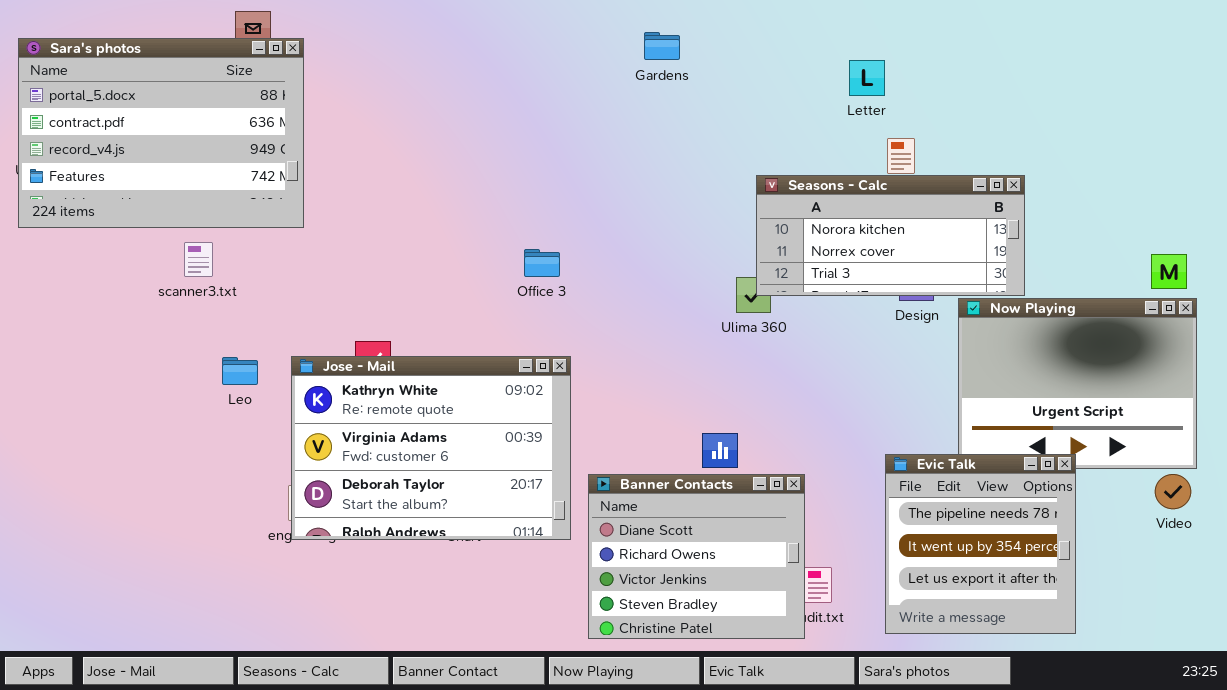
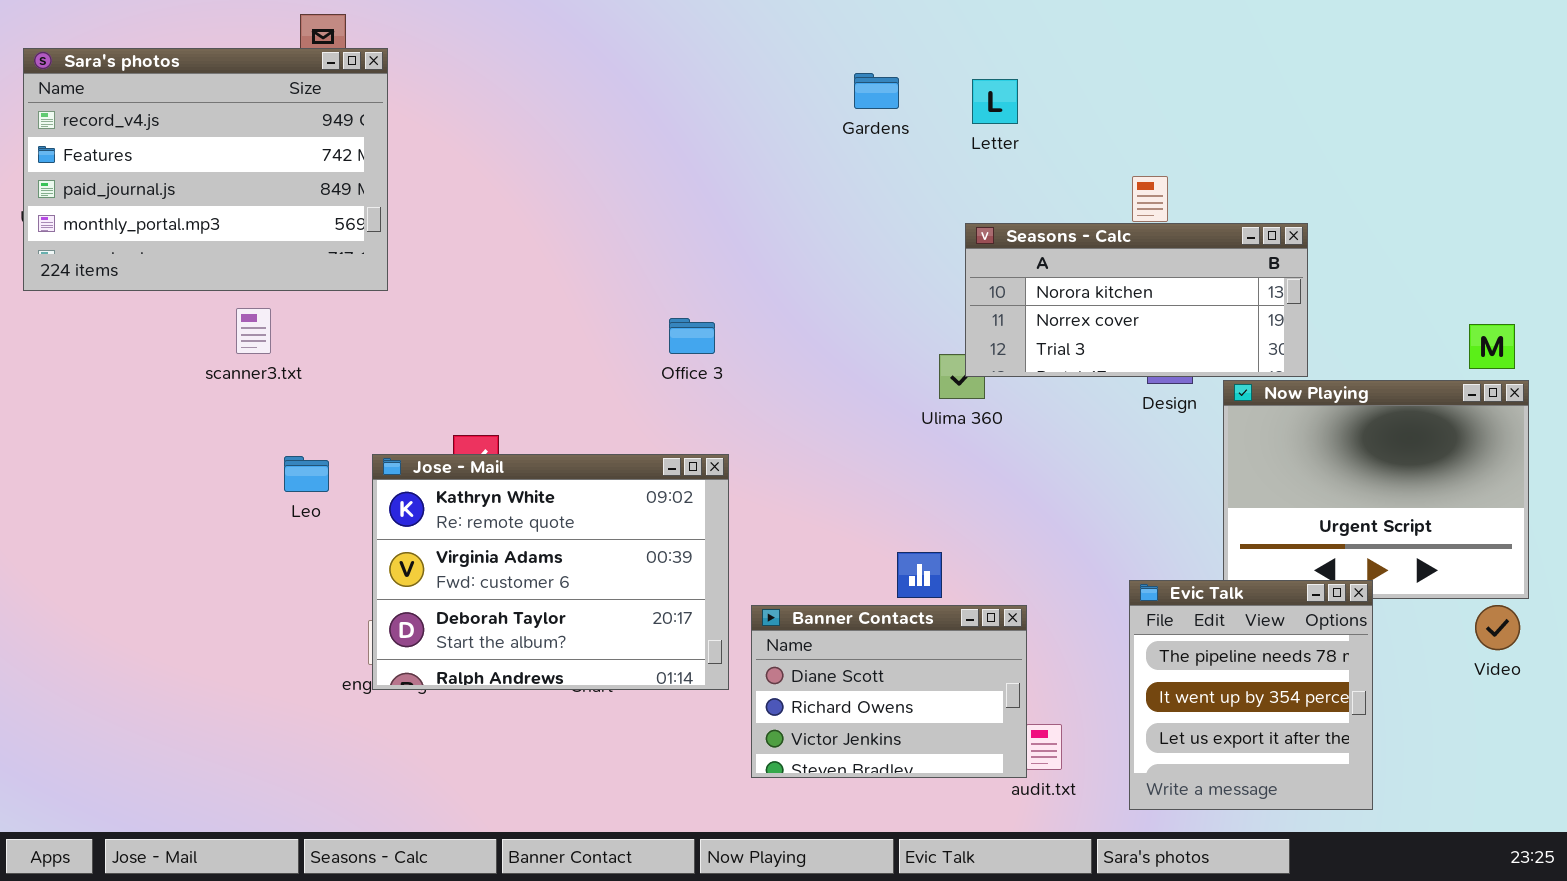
Gardens: [644,32,680,60] -> [854,73,899,109], moved
Sara's photos: [18,38,304,228] -> [23,48,388,291], scrolled down 2 rows
Letter: [849,60,885,96] -> [972,79,1018,124], moved
Banner Contacts: [588,474,805,639] -> [751,605,1027,778], resized

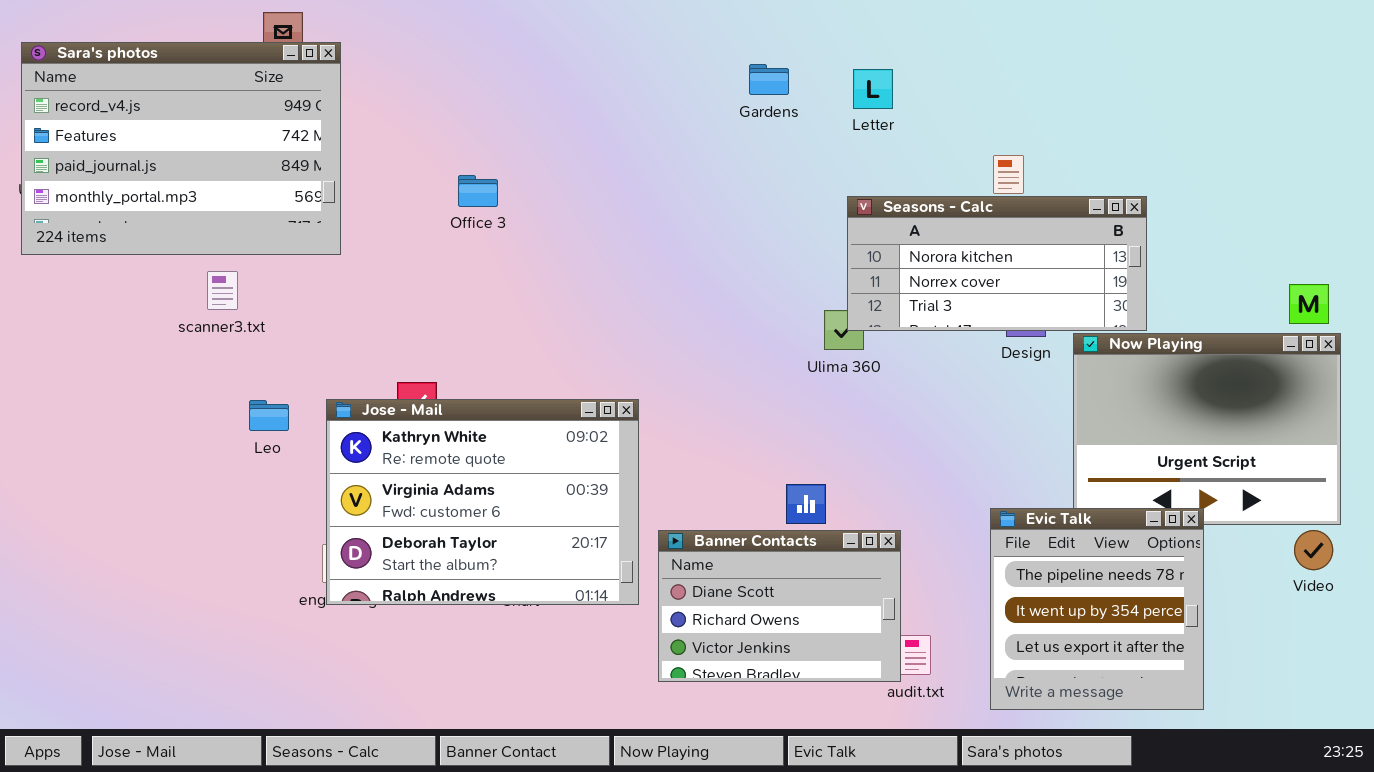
Office 3: [669,318,715,354] -> [458,175,498,207], moved

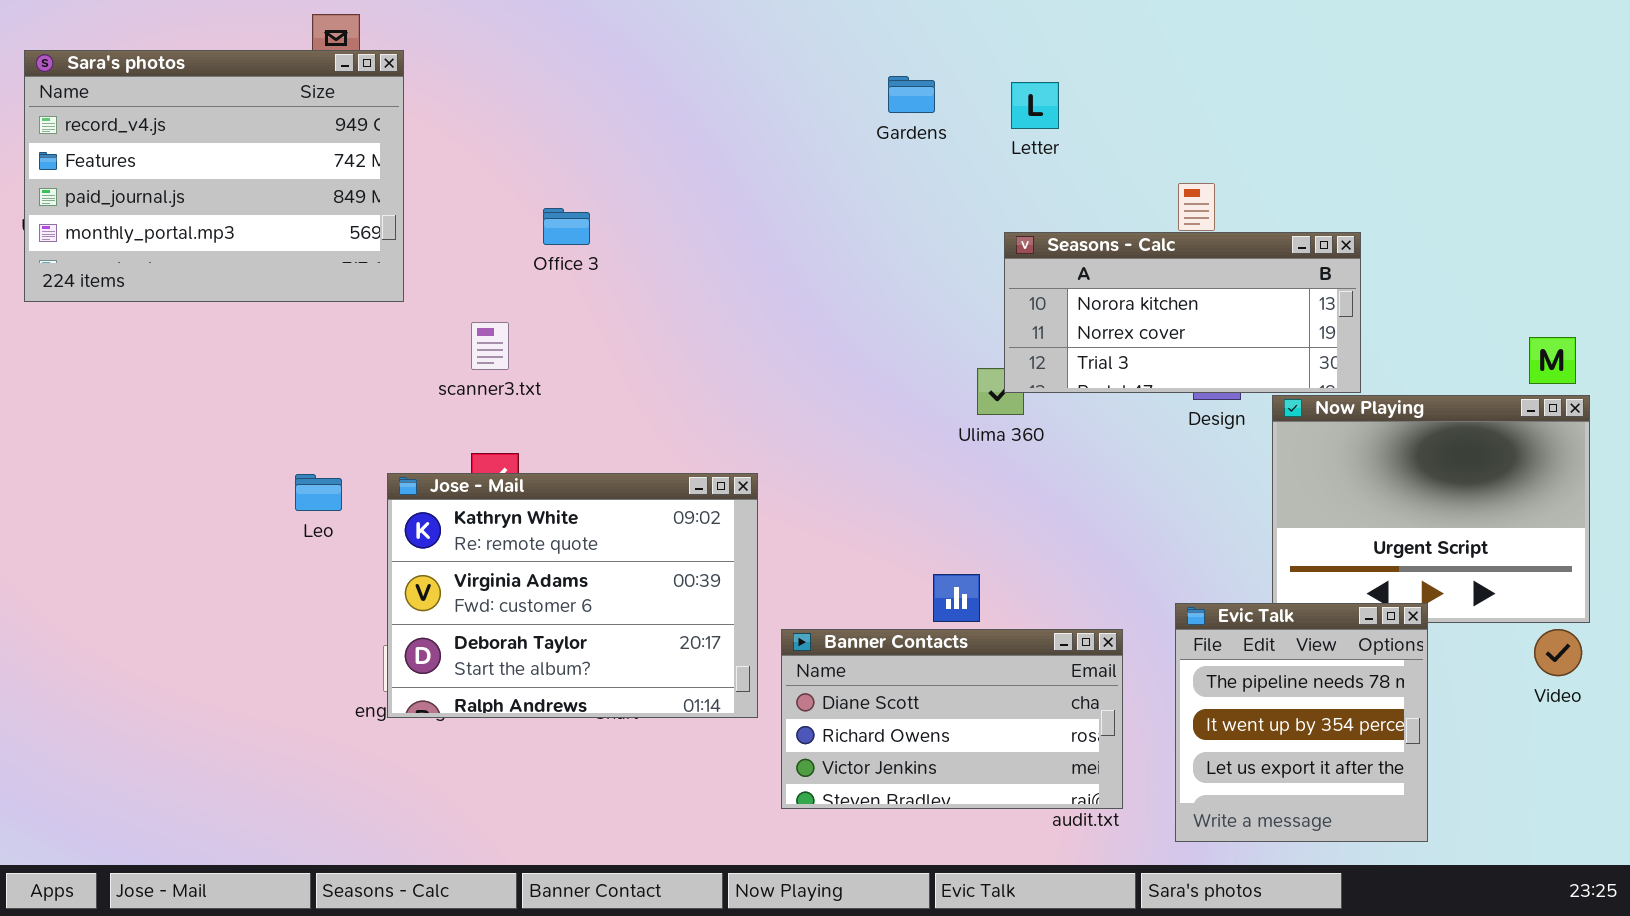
scanner3.txt: [207,271,238,310] -> [471,322,509,370], moved
Banner Contacts: [658,530,901,682] -> [781,629,1123,809], resized

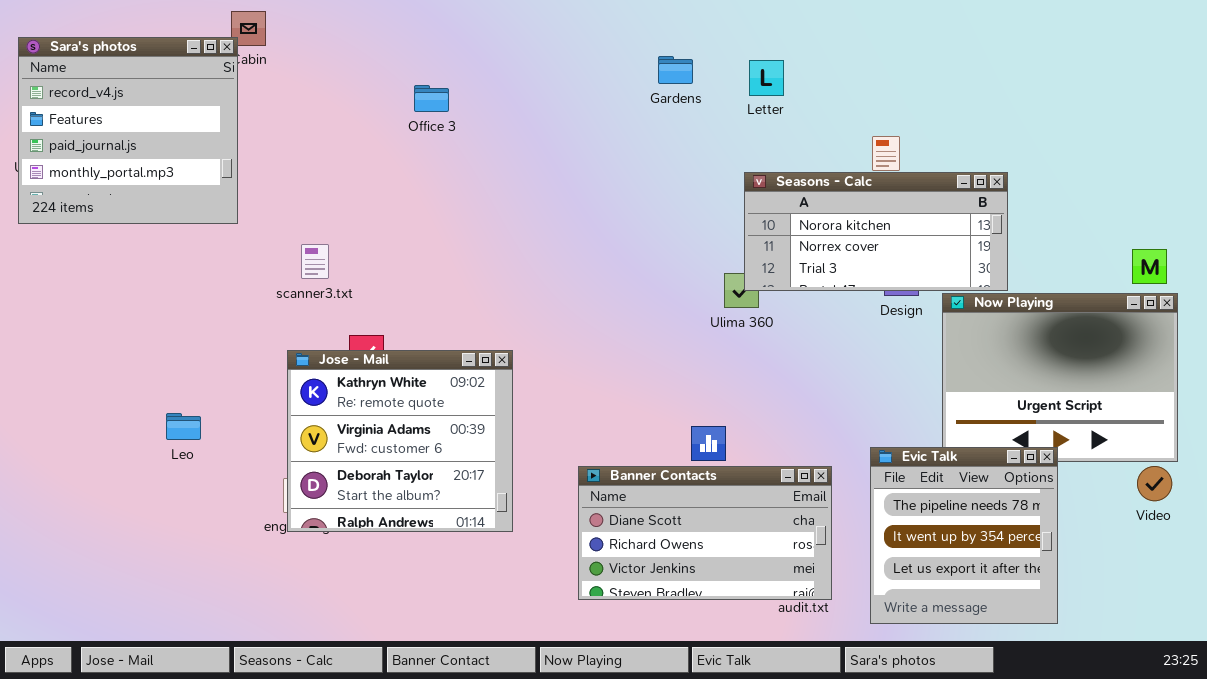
Sara's photos: [24,50,404,302] -> [18,37,238,224], resized
Office 3: [543,208,590,245] -> [414,85,449,112], moved
scanner3.txt: [471,322,509,370] -> [301,244,329,279], moved
Jose - Mail: [387,473,758,718] -> [287,350,513,532], resized
Leo: [295,474,342,511] -> [166,413,201,440], moved

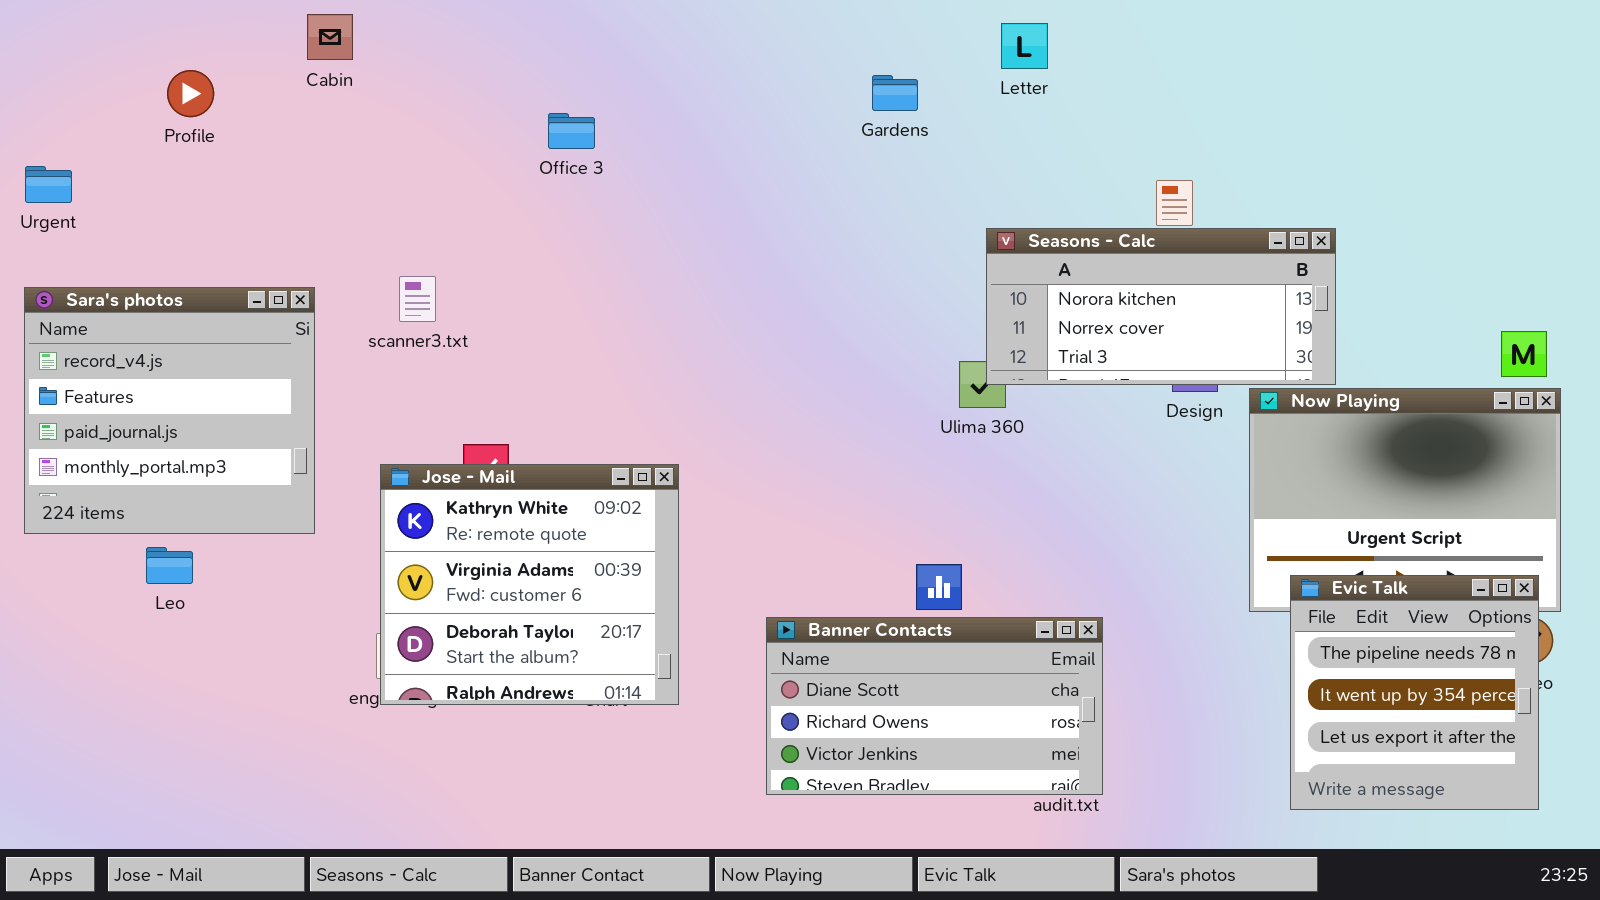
Sara's photos: [18,37,238,224] -> [24,287,315,534], moved
Letter: [749,60,784,96] -> [1001,23,1048,69], moved
scanner3.txt: [301,244,329,279] -> [399,276,436,322], moved
Leo: [166,413,201,440] -> [146,547,193,584], moved
Evic Talk: [870,447,1058,624] -> [1290,575,1539,810], moved

